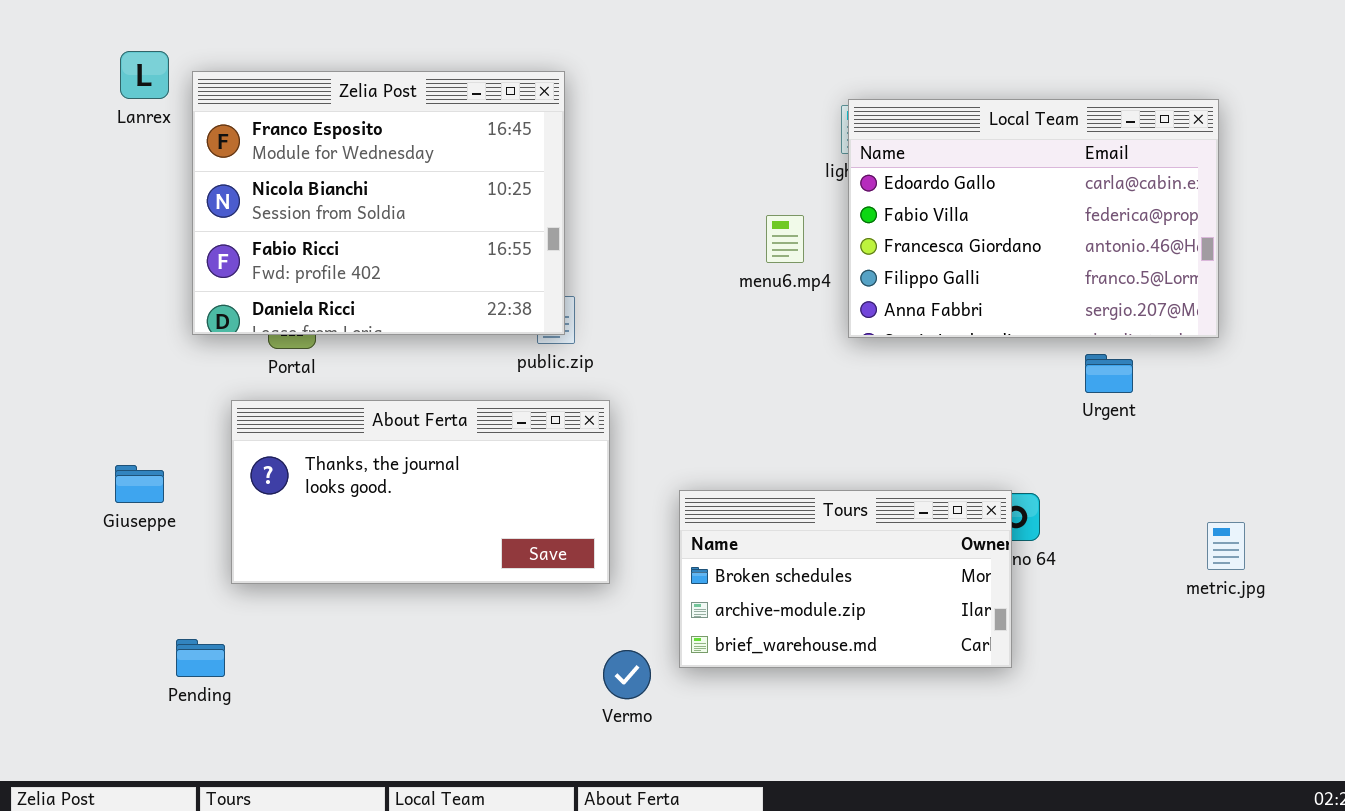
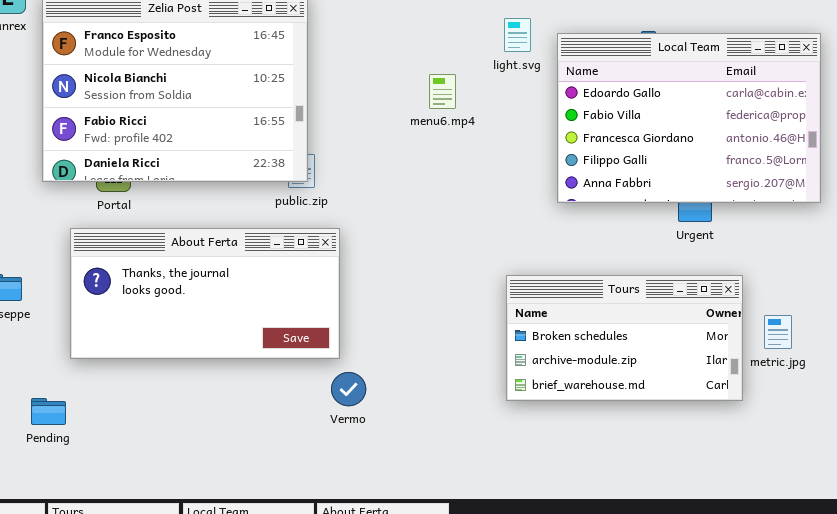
Local Team: [848,99,1219,338] -> [557,33,821,203], moved
menu6.mp4: [766,215,804,263] -> [429,74,456,109], moved
Tours: [679,490,1012,668] -> [506,275,743,401], moved
Vermo: [603,650,651,699] -> [331,372,366,406], moved

